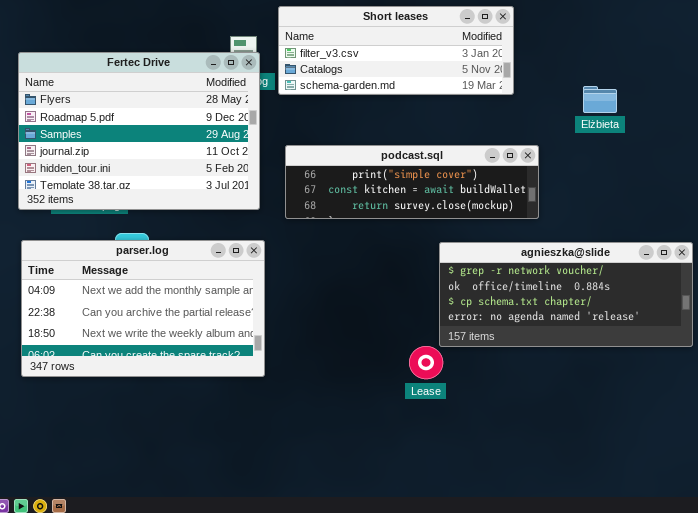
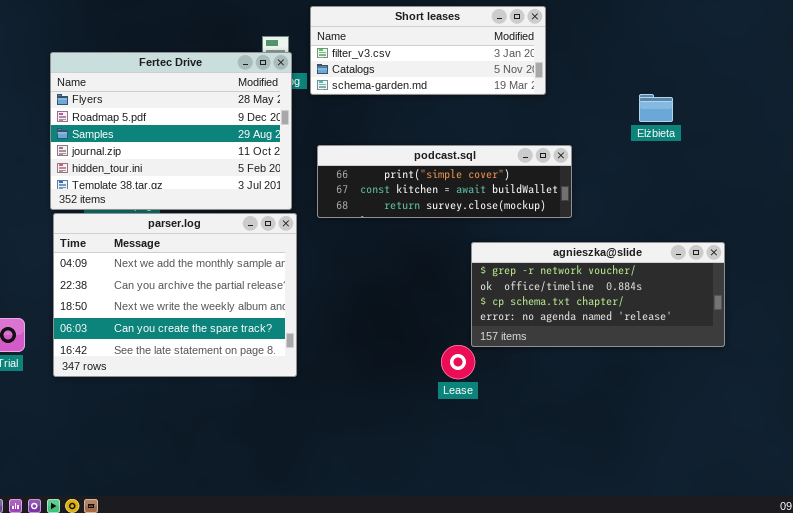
Elżbieta: [583,86,617,113] -> [639,94,673,122], moved
parser.log: [21,240,265,377] -> [53,213,297,377], resized

